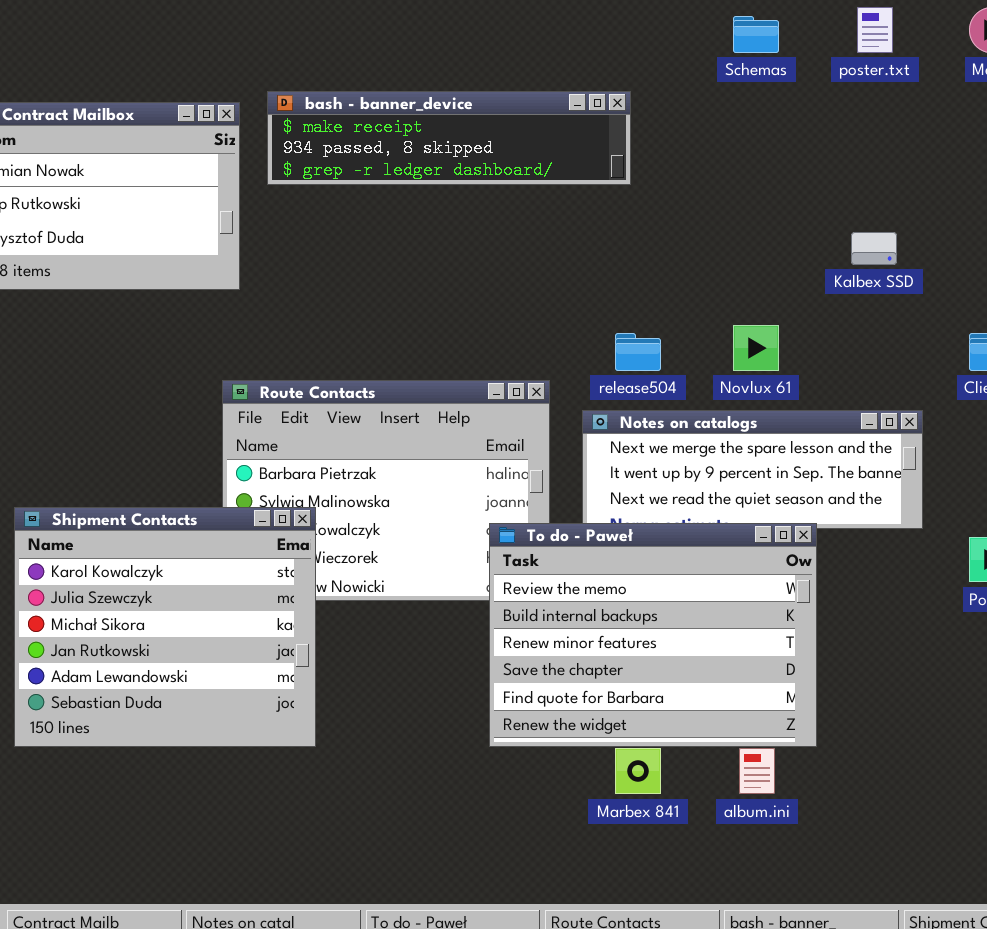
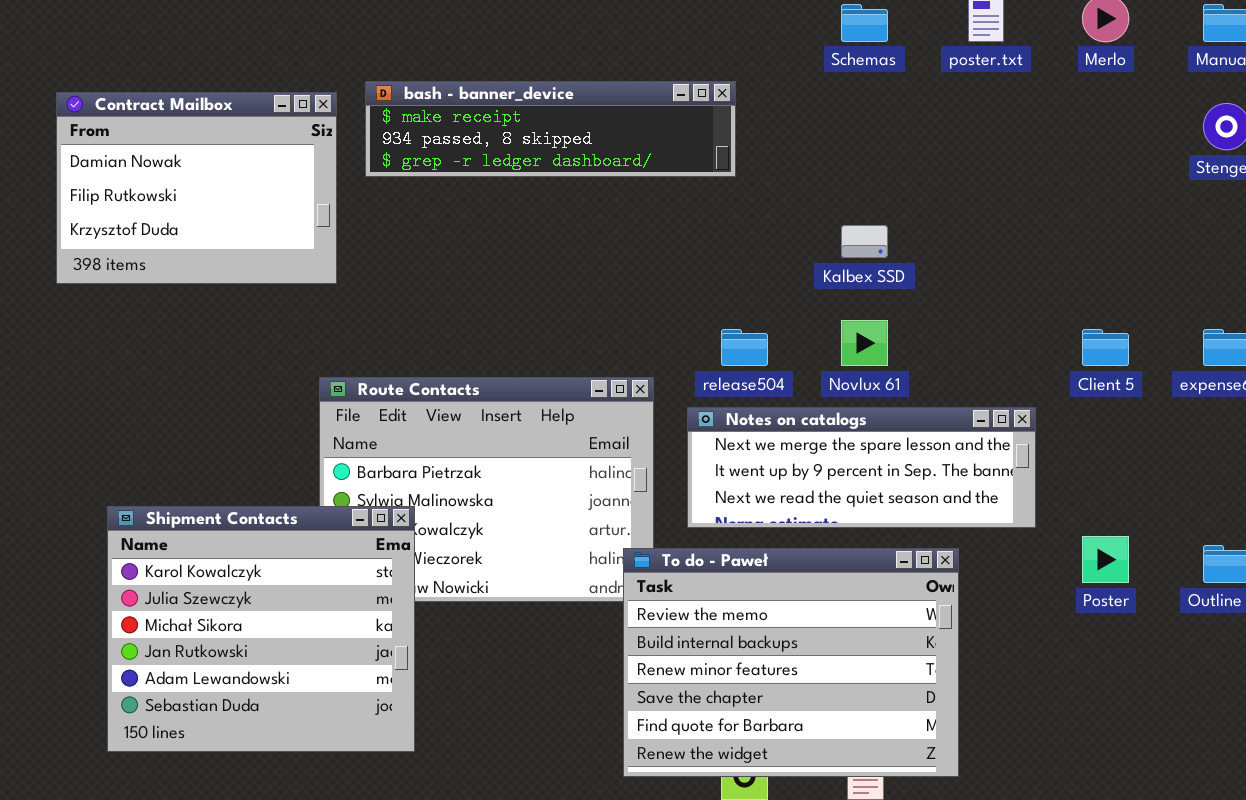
Kalbex SSD: [851,232,897,265] -> [841,225,888,258], moved
To do - Paweł: [489,523,817,747] -> [623,548,959,777], moved

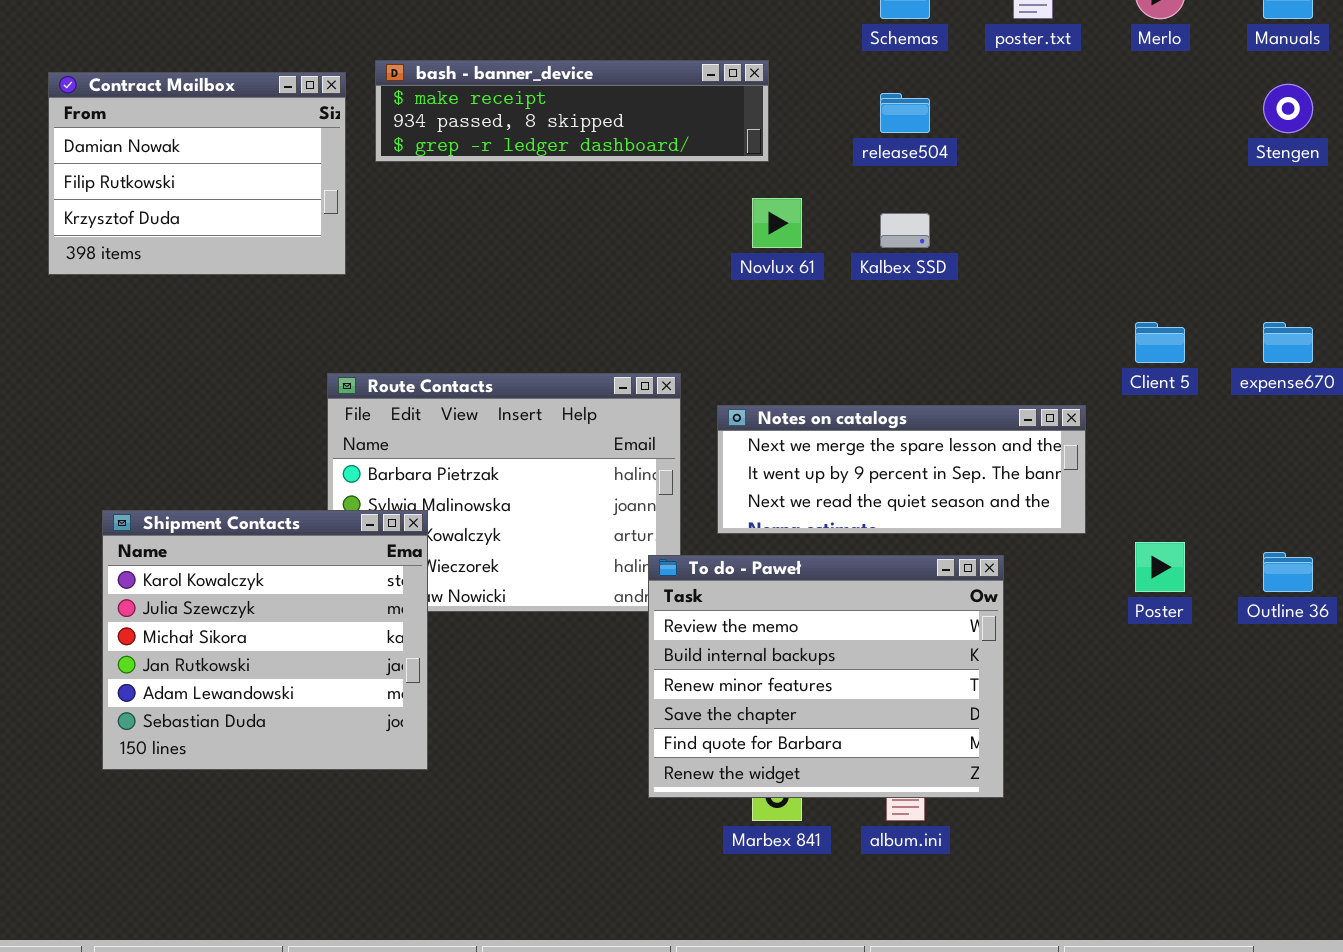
Novlux 61: [841,320,888,366] -> [752,198,802,248], moved
release504: [721,329,768,366] -> [880,93,930,133], moved

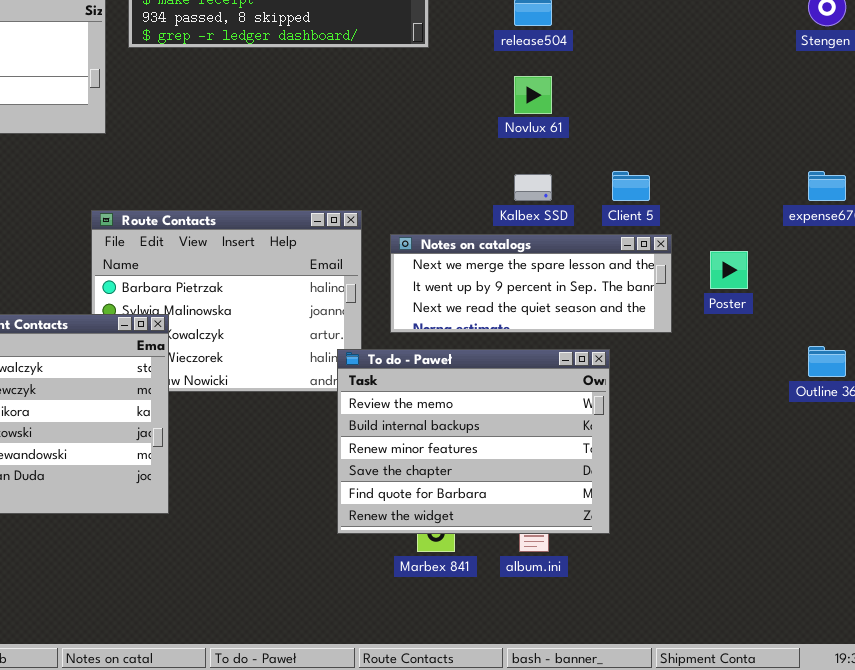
Novlux 61: [752,198,802,248] -> [514,76,552,114], moved
Kalbex SSD: [880,213,930,248] -> [514,174,552,201], moved
Client 5: [1135,322,1185,363] -> [612,171,650,201], moved
Poster: [1135,542,1185,592] -> [710,251,748,289], moved

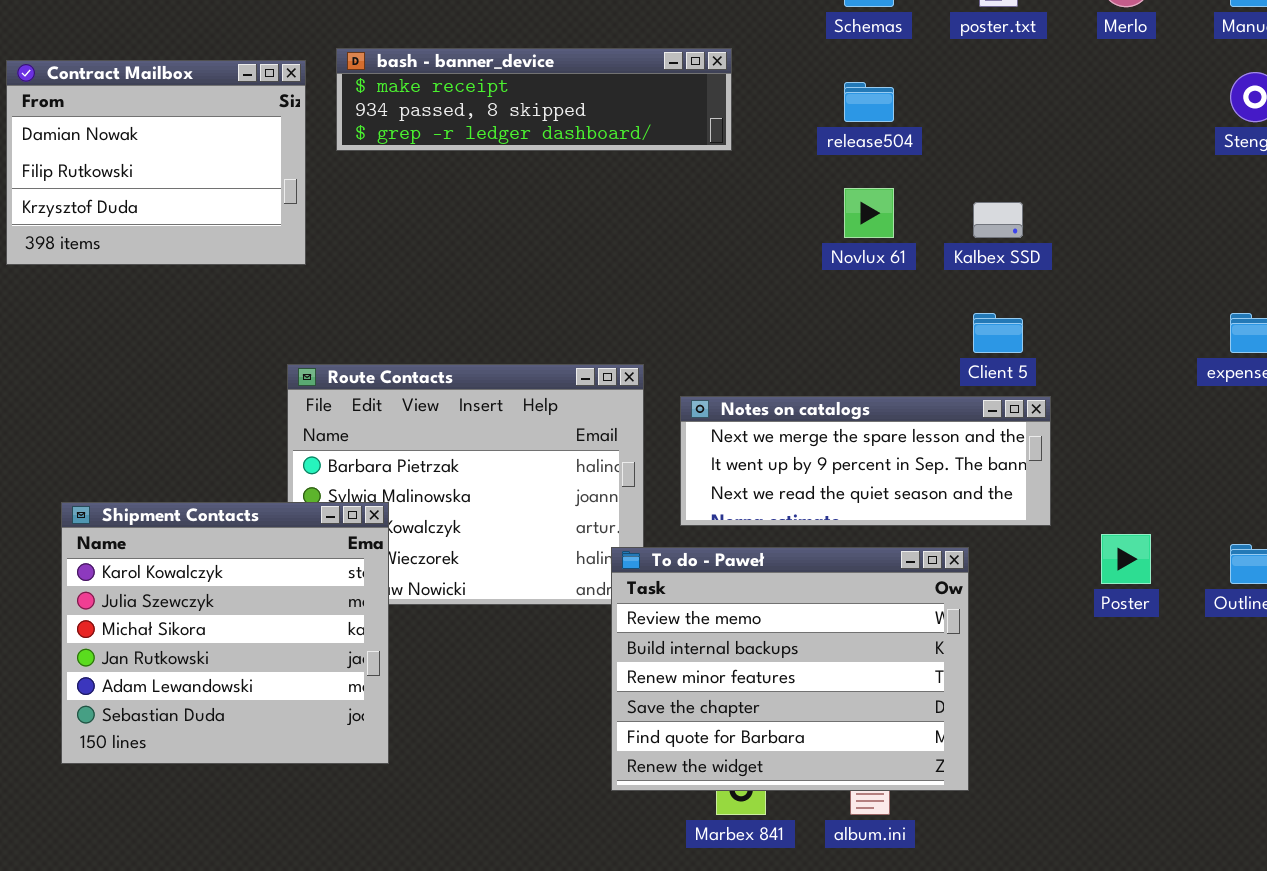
Kalbex SSD: [514,174,552,201] -> [973,202,1023,238], moved
Poster: [710,251,748,289] -> [1101,534,1151,584], moved

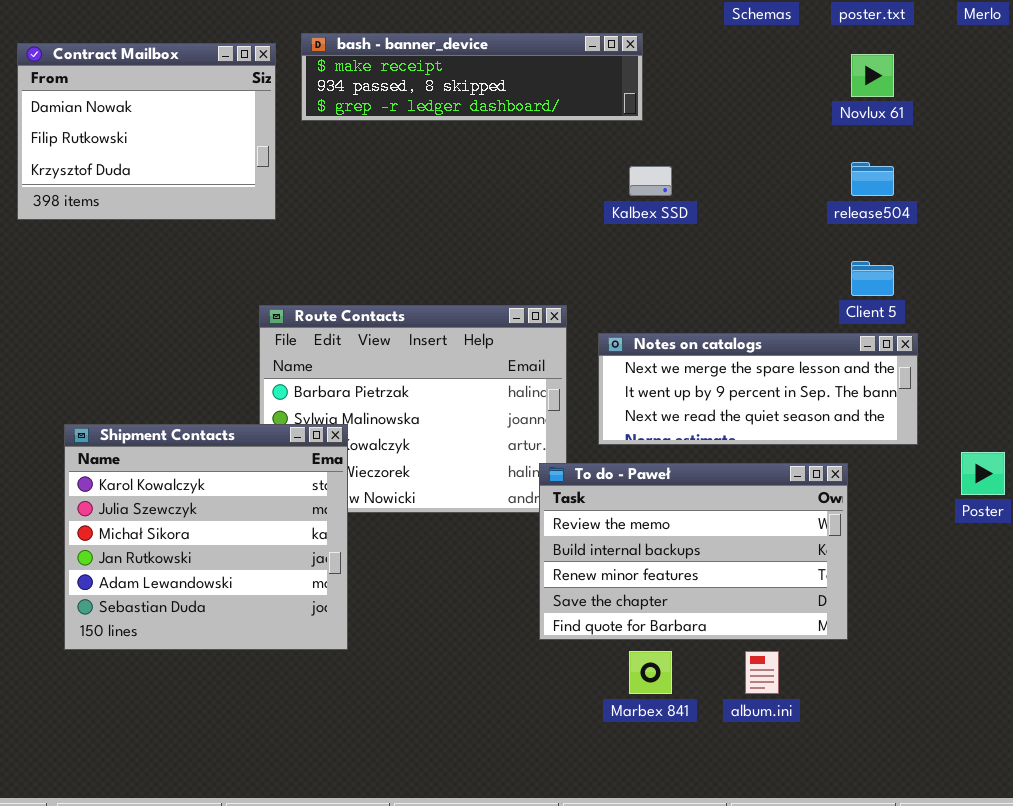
release504: [844,82,894,122] -> [851,162,894,196], moved
Novlux 61: [844,188,894,238] -> [851,54,894,97], moved
Kalbex SSD: [973,202,1023,238] -> [629,166,672,196], moved
To do - Paweł: [611,547,969,791] -> [539,463,848,640], resized

